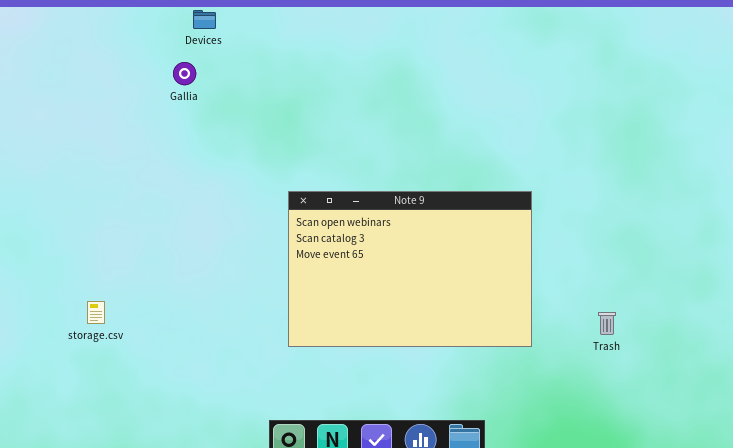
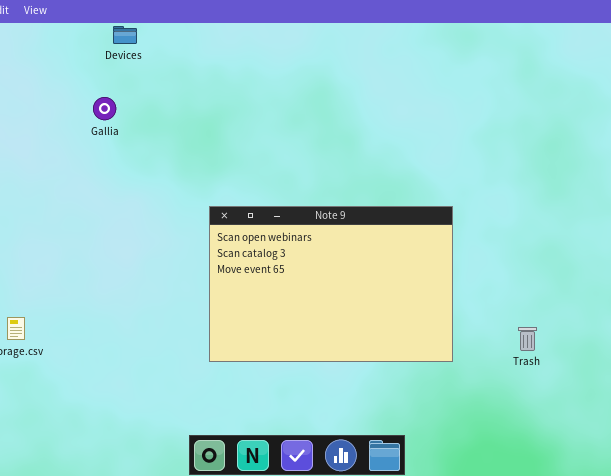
Gallia: [173,62,196,85] -> [93,97,116,120], moved

